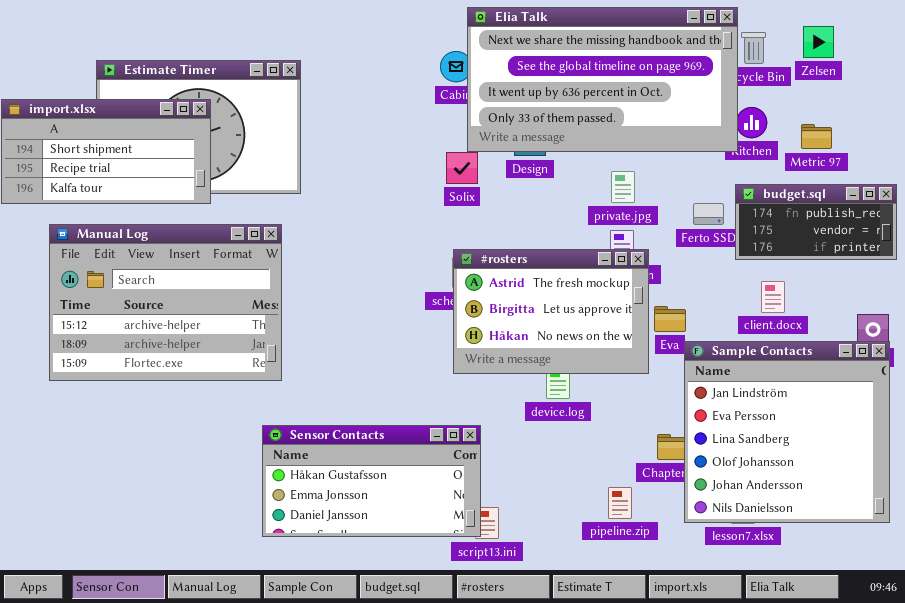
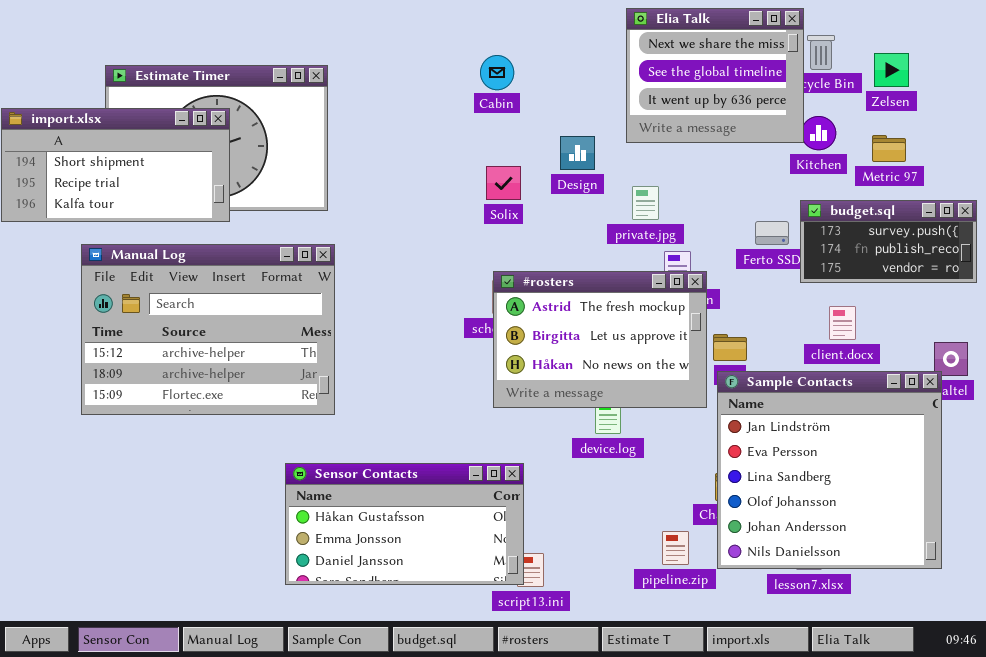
Elia Talk: [467,7,738,152] -> [626,8,804,143], resized
Zelsen: [803,26,834,58] -> [874,53,909,87], moved
private.jpg: [611,171,635,203] -> [632,186,659,220], moved
budget.sql: [735,184,897,260] -> [800,200,977,283], scrolled up 1 row
Manual Log: [49,224,282,381] -> [81,244,335,415], moved
Sample Contacts: [684,341,890,523] -> [717,371,942,569], moved

